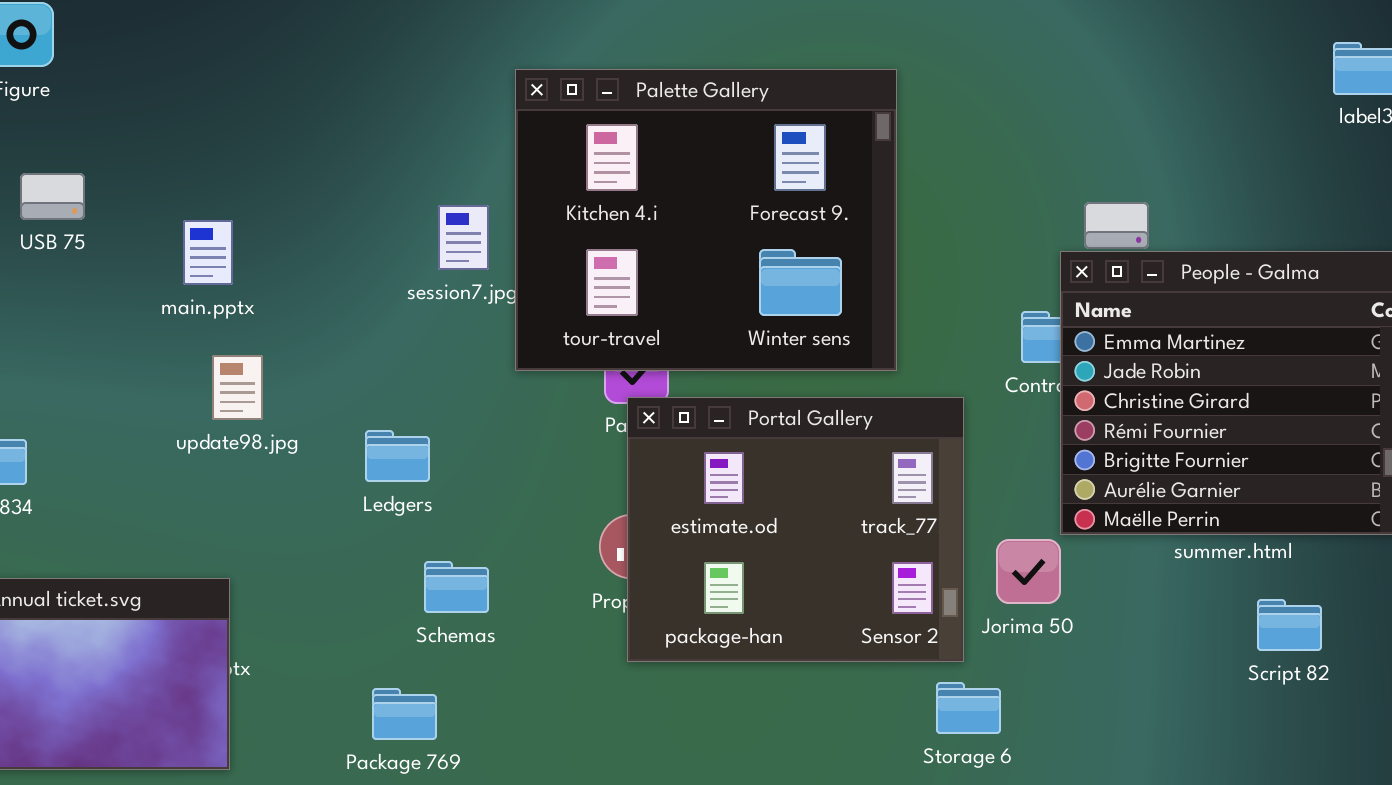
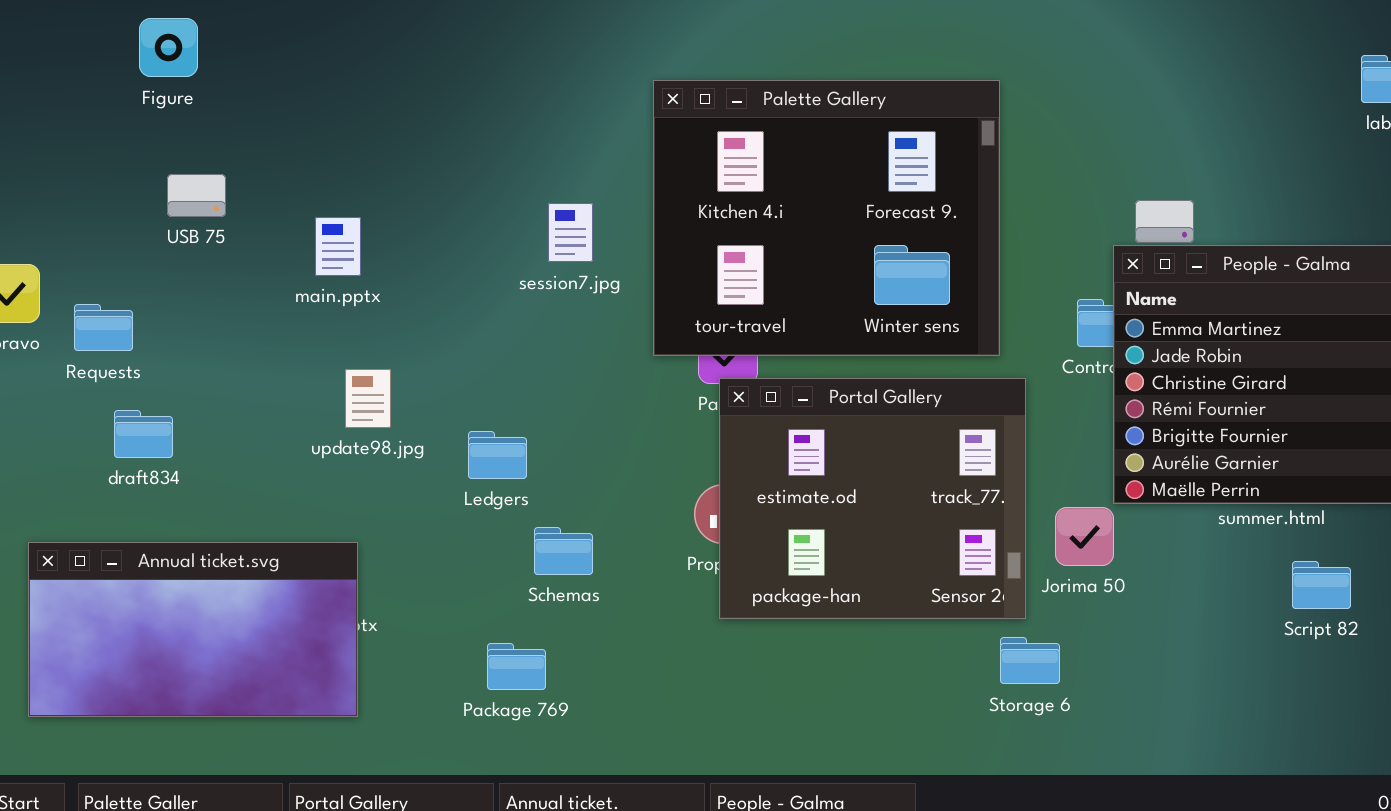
Palette Gallery: [515,69,897,371] -> [653,80,1000,356], moved
update98.jpg: [212,355,263,420] -> [345,369,391,428], moved
Ledgers: [365,430,430,482] -> [468,431,527,479], moved

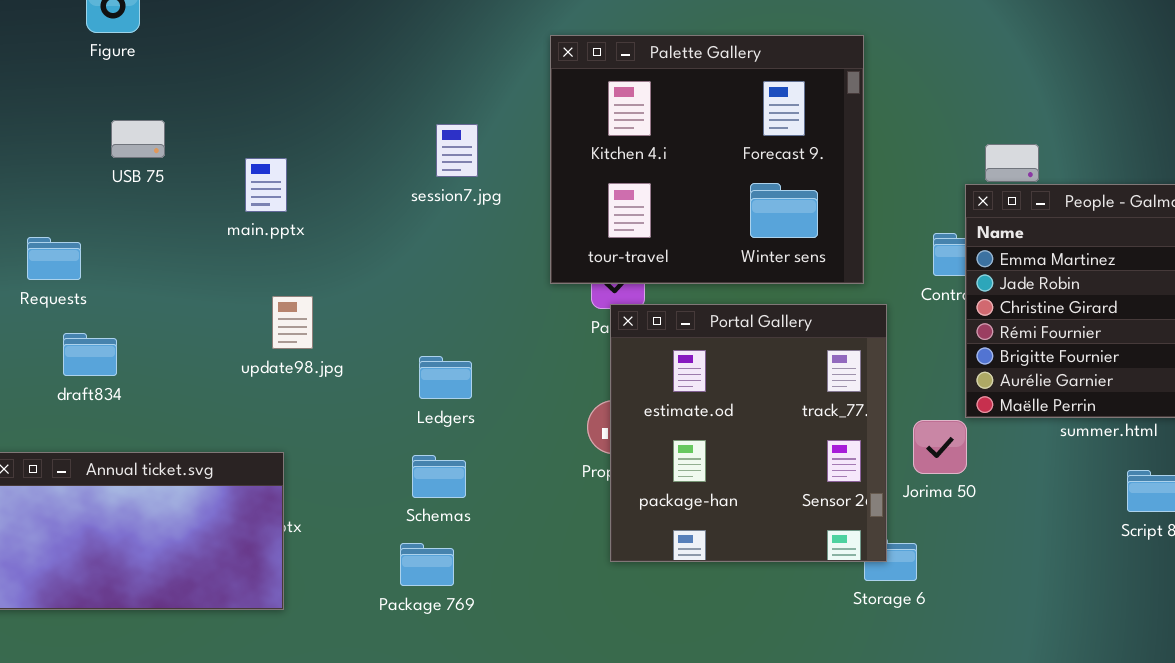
session7.jpg: [548,203,593,262] -> [436,124,478,177], moved
Portal Gallery: [719,378,1026,619] -> [610,304,887,562], resized
Ledgers: [468,431,527,479] -> [419,356,472,399], moved
Schemas: [534,527,593,575] -> [412,455,466,498], moved

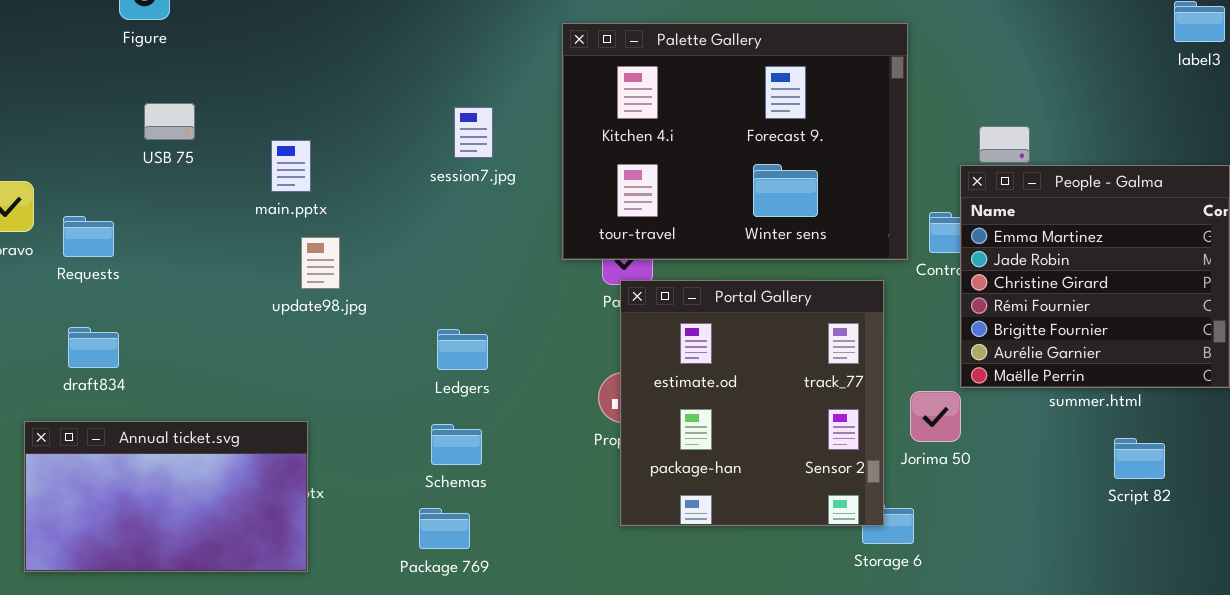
Palette Gallery: [550,35,864,284] -> [562,23,908,260], resized
update98.jpg: [272,296,313,349] -> [301,237,340,289], moved
draft834: [63,333,117,376] -> [68,327,119,368], moved

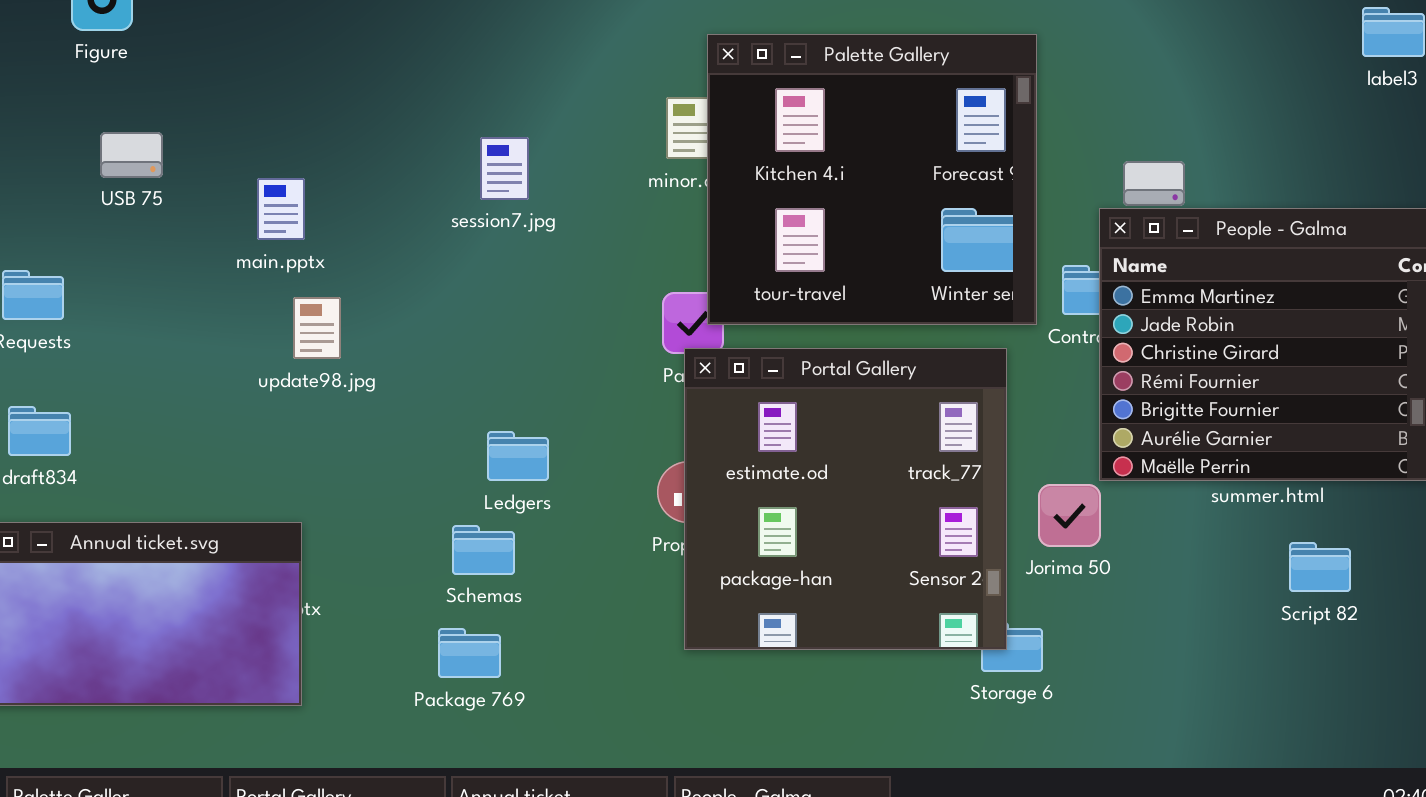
Palette Gallery: [562,23,908,260] -> [707,34,1037,325], resized
Ledgers: [437,329,488,370] -> [487,431,549,481], moved

